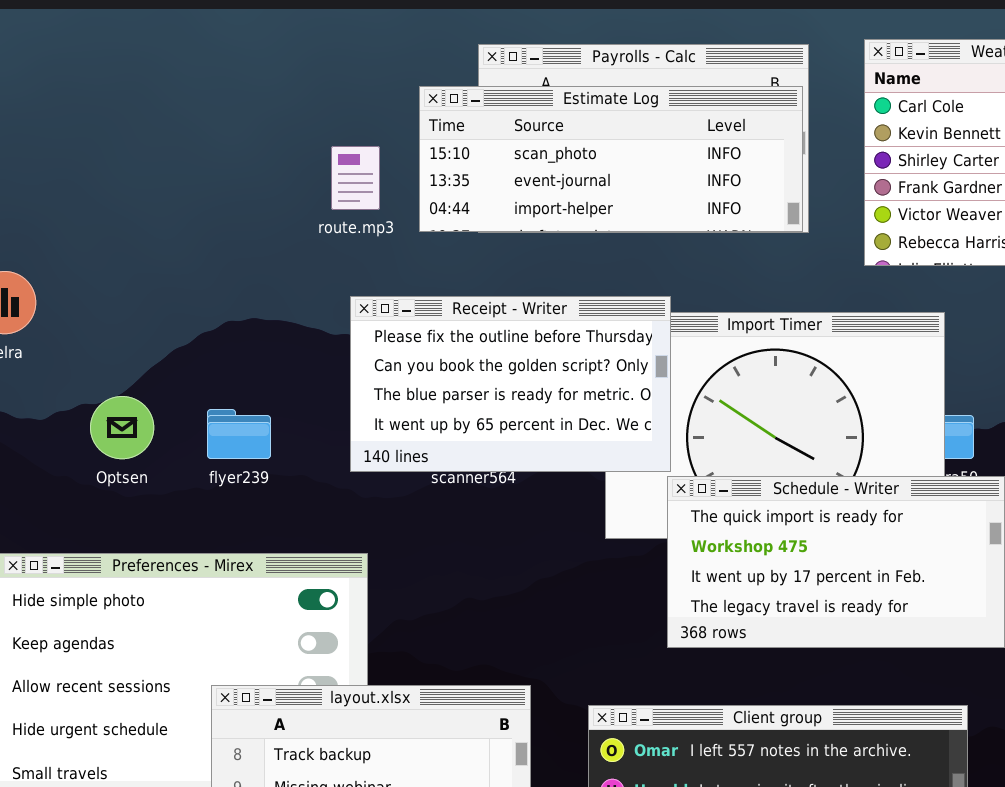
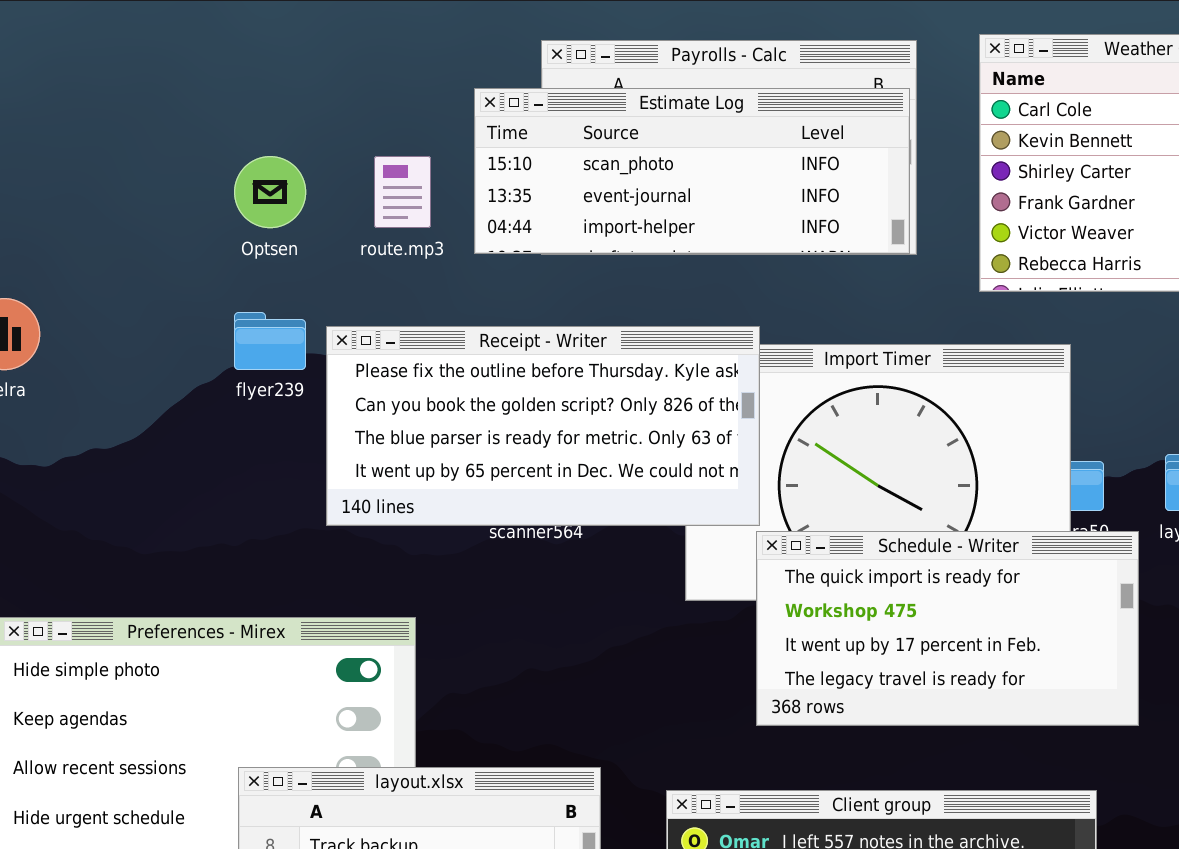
Receipt - Writer: [350,296,671,472] -> [326,326,760,526], resized
Optsen: [90,396,154,459] -> [234,156,306,228], moved
flyer239: [207,409,271,459] -> [234,312,306,370], moved

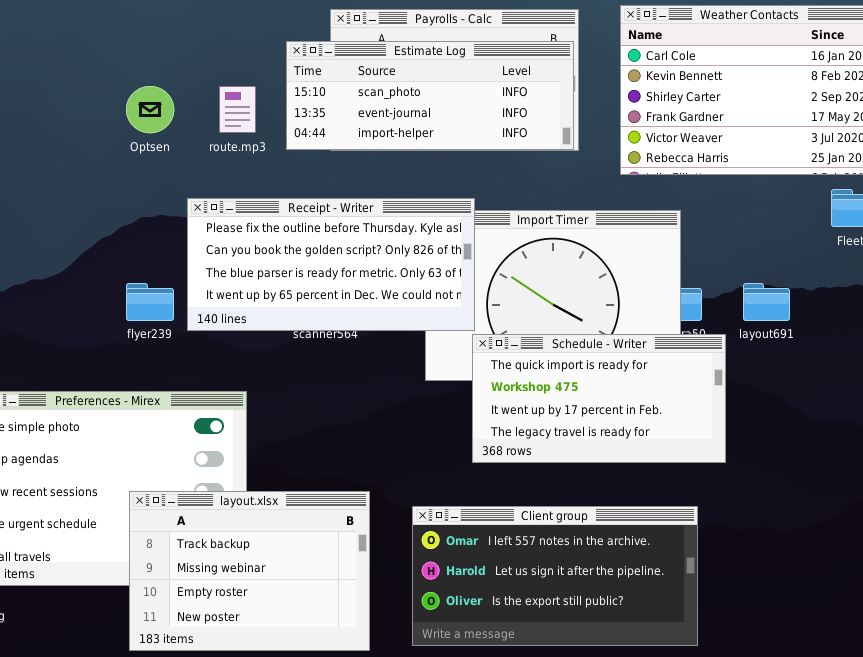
flyer239: [234,312,306,370] -> [126,283,174,321], moved

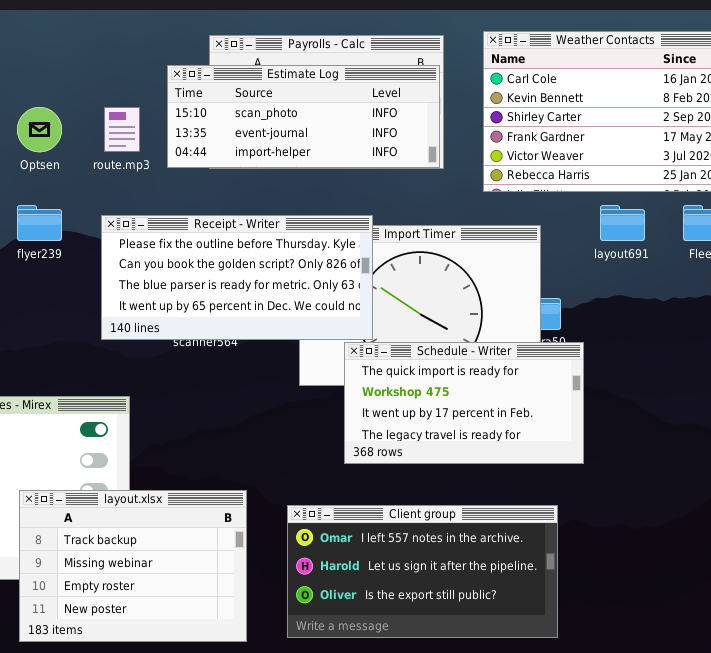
Receipt - Writer: [187,198,475,331] -> [101,215,373,340], moved
flyer239: [126,283,174,321] -> [17,205,62,241], moved
layout691: [743,283,790,321] -> [600,205,645,241], moved

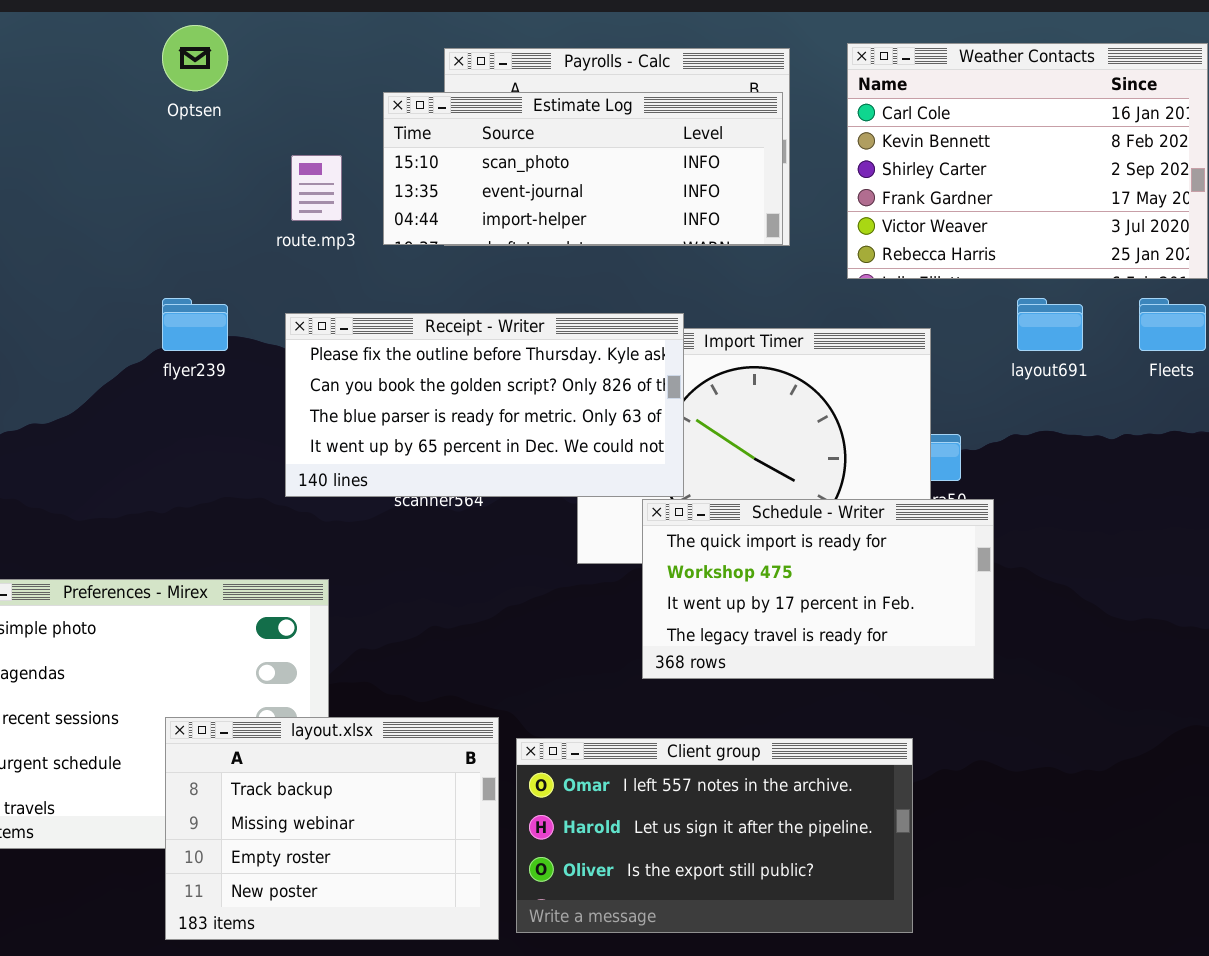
Optsen: [17,107,62,152] -> [162,25,228,91], moved
Client group: [287,505,558,638] -> [516,738,913,933], moved

